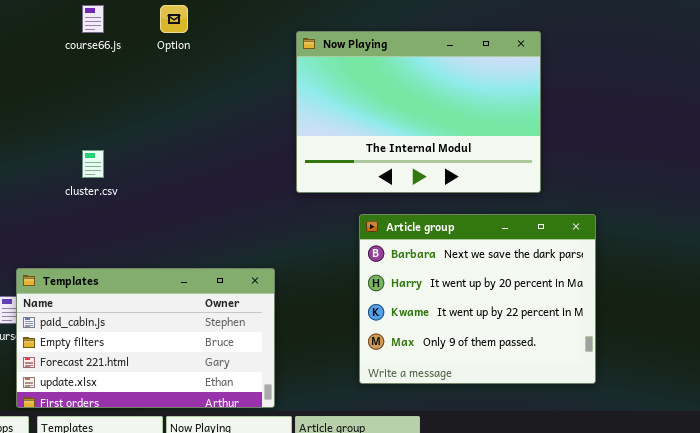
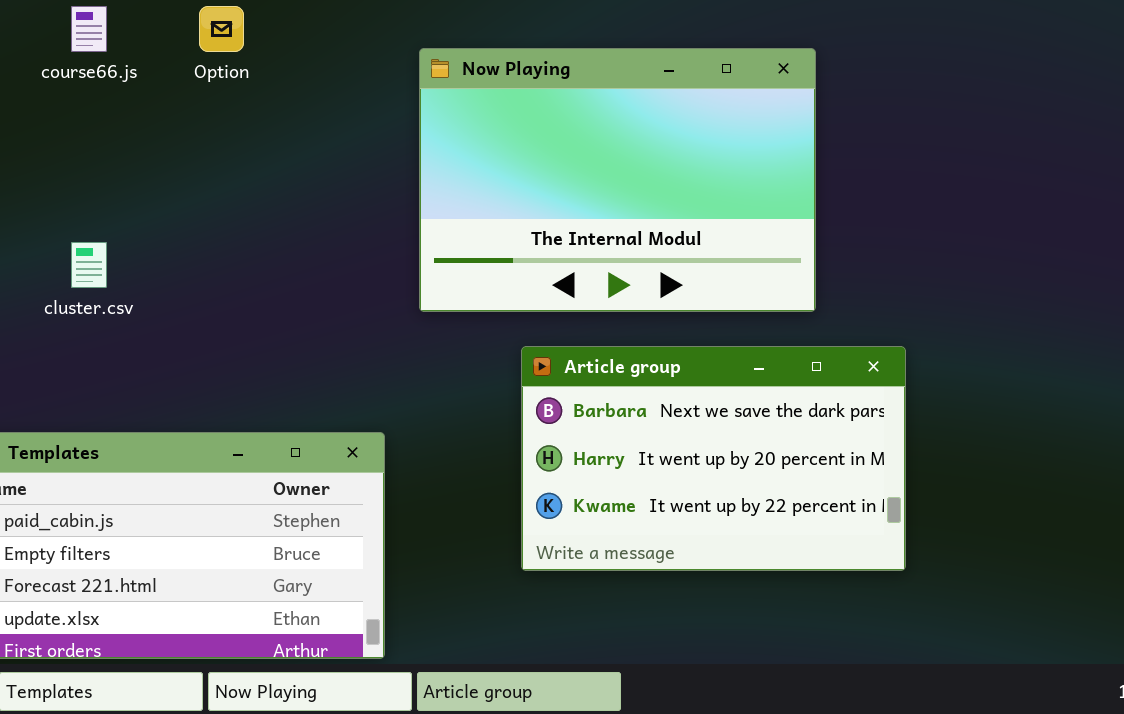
Article group: [359,214,596,384] -> [521,346,906,571], resized

